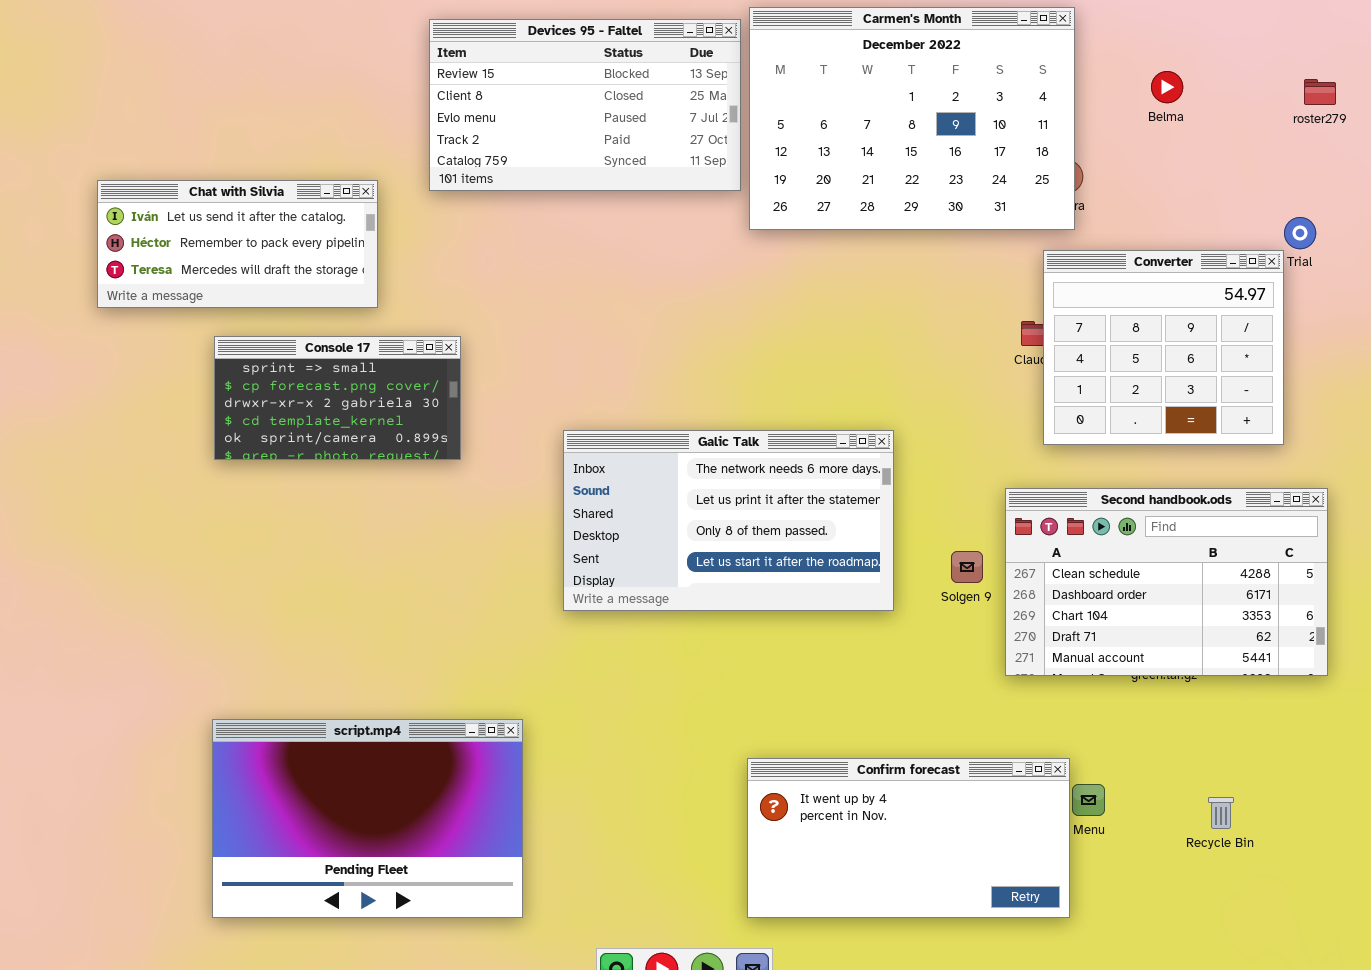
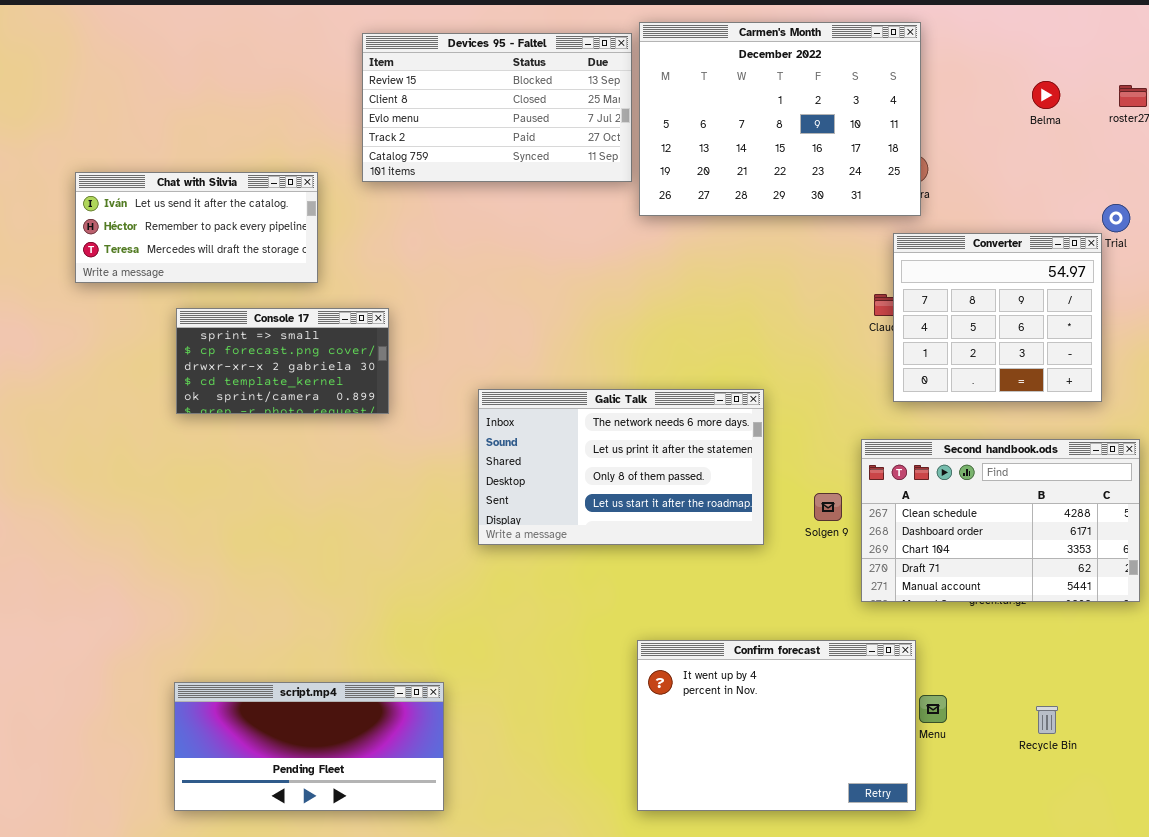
Belma: [1151,71,1183,103] -> [1032,81,1060,109], moved
script.mp4: [212,719,523,918] -> [174,682,444,811], resized
Confirm forecast: [747,758,1070,918] -> [637,640,916,811], resized

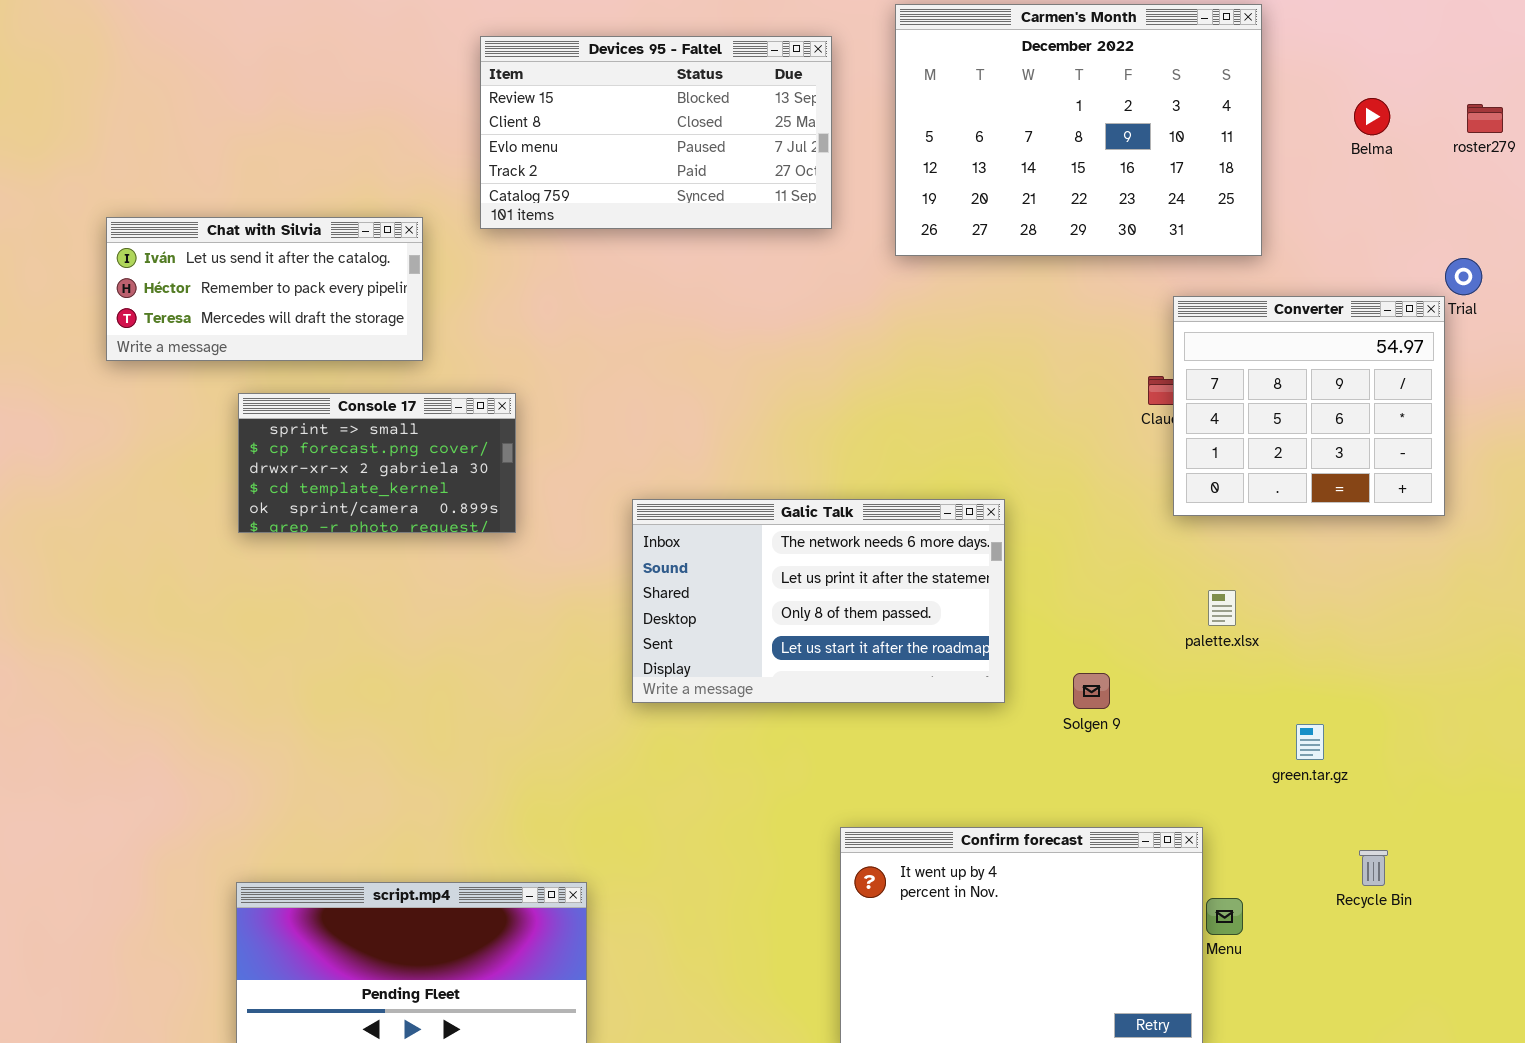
Carmen's Month: [639,22,921,216] -> [895,4,1262,256], moved
Second handbook.ods: [861,439,1140,602] -> none, closed
Solgen 9: [814,493,842,521] -> [1073,673,1110,709], moved
Recycle Bin: [1036,706,1058,734] -> [1359,850,1388,886], moved

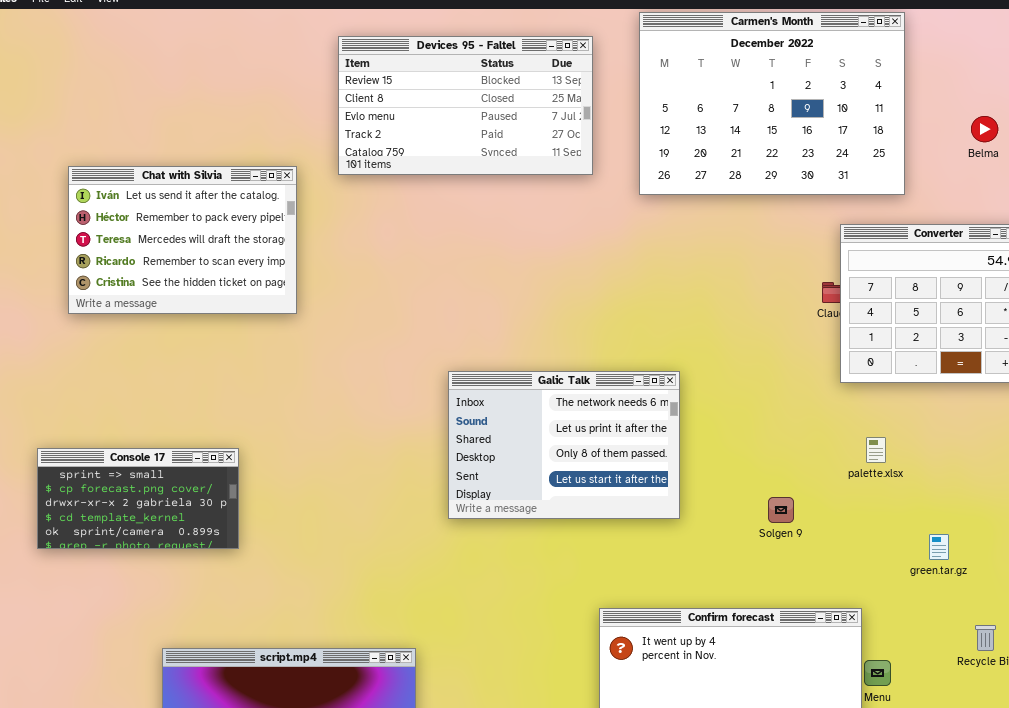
Belma: [1354,98,1390,135] -> [971,116,998,142], moved
Chat with Silvia: [106,217,423,361] -> [68,166,297,314], resized
Console 17: [238,393,516,533] -> [37,448,239,549], moved
Galic Talk: [632,499,1005,703] -> [448,371,680,519], resized

